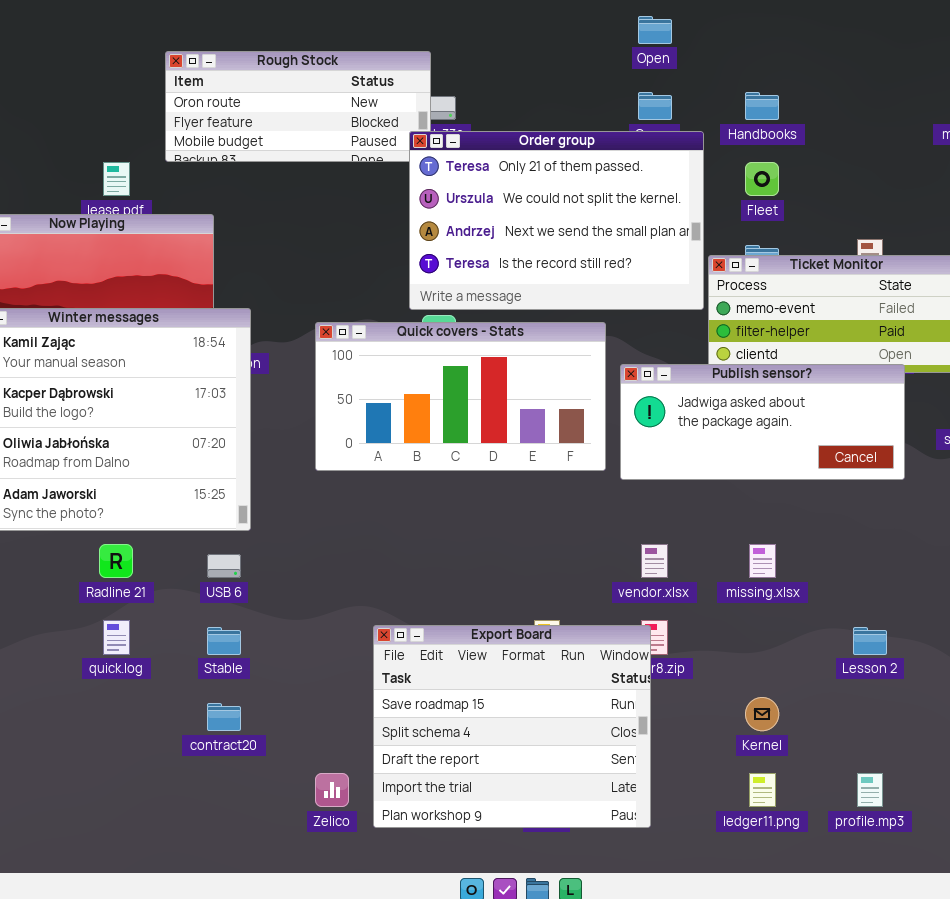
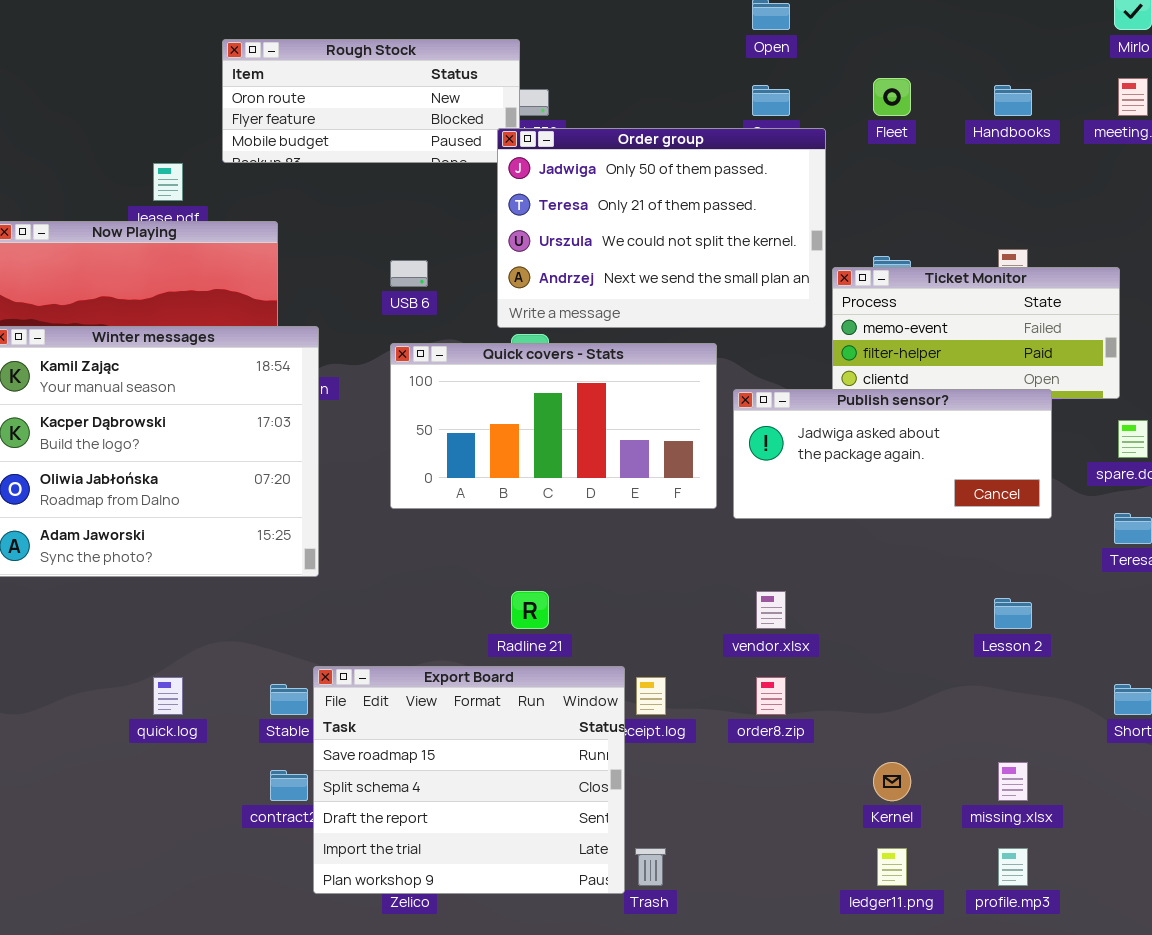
Handbooks: [745,92,779,120] -> [994,85,1032,116], moved
Order group: [409,131,704,310] -> [497,128,826,328], scrolled up 1 row
Fleet: [745,162,779,196] -> [873,78,911,116], moved
Radline 21: [99,544,133,578] -> [511,591,549,629], moved
missing.xlsx: [749,544,776,578] -> [998,762,1028,801], moved
USB 6: [207,554,241,578] -> [390,260,428,287], moved
Export Board: [373,625,651,828] -> [313,666,625,894], moved
Lesson 2: [853,627,887,655] -> [994,598,1032,629], moved

